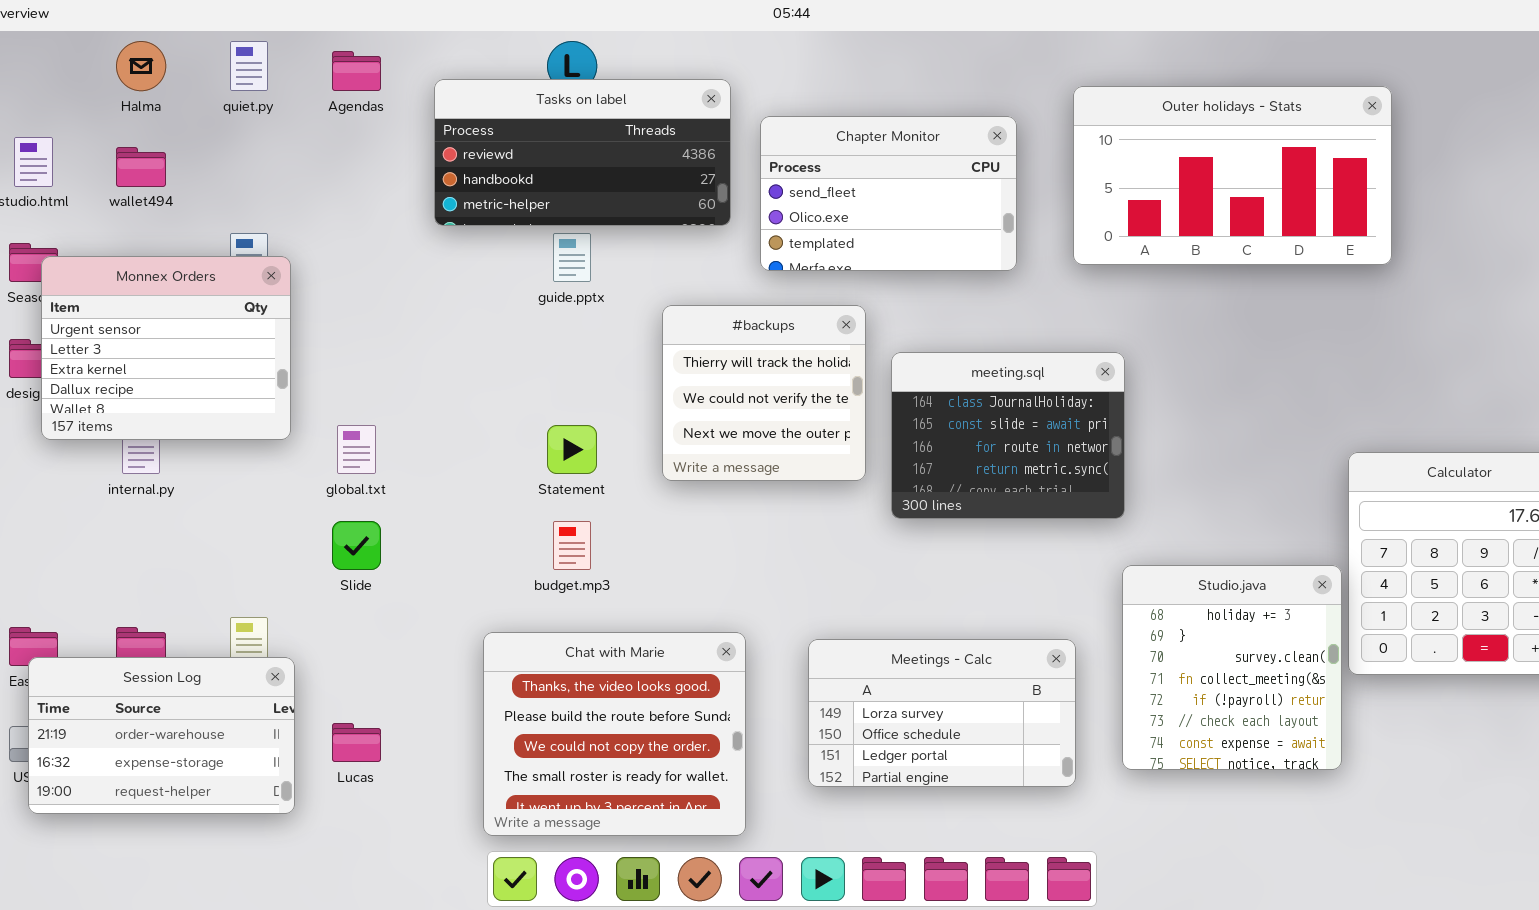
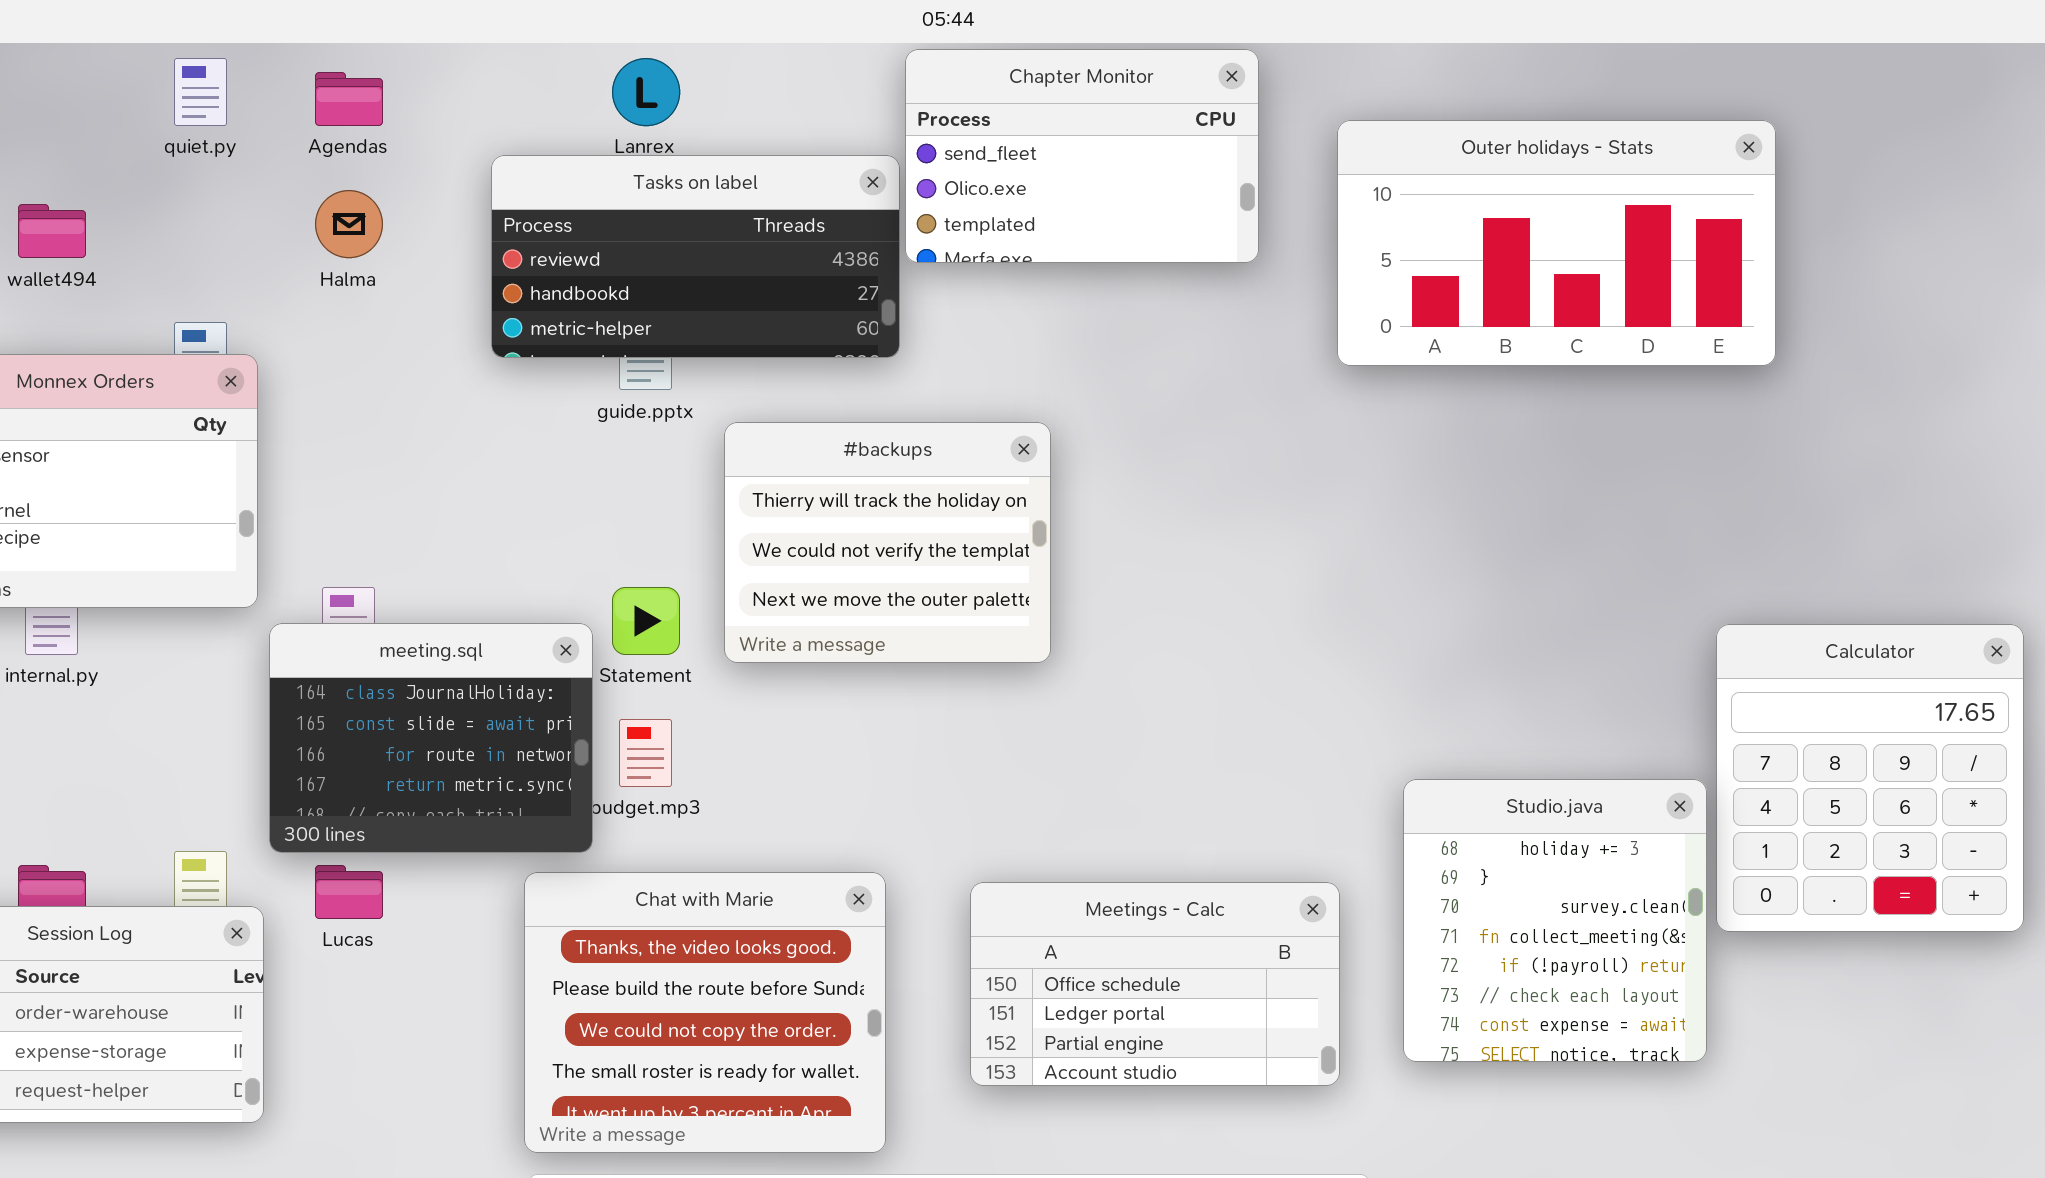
Halma: [116,41,166,91] -> [315,190,383,258], moved
Tasks on label: [434,79,731,226] -> [491,155,900,358], moved
Chapter Monitor: [760,116,1017,271] -> [905,49,1259,263], moved
#backups: [662,305,866,481] -> [724,422,1051,663], resized
meeting.sql: [891,352,1125,519] -> [269,623,593,853], moved
Meetings - Calc: [808,639,1076,787] -> [970,882,1340,1086], scrolled down 1 row
Lucas: [332,723,381,762] -> [315,865,383,919], moved

